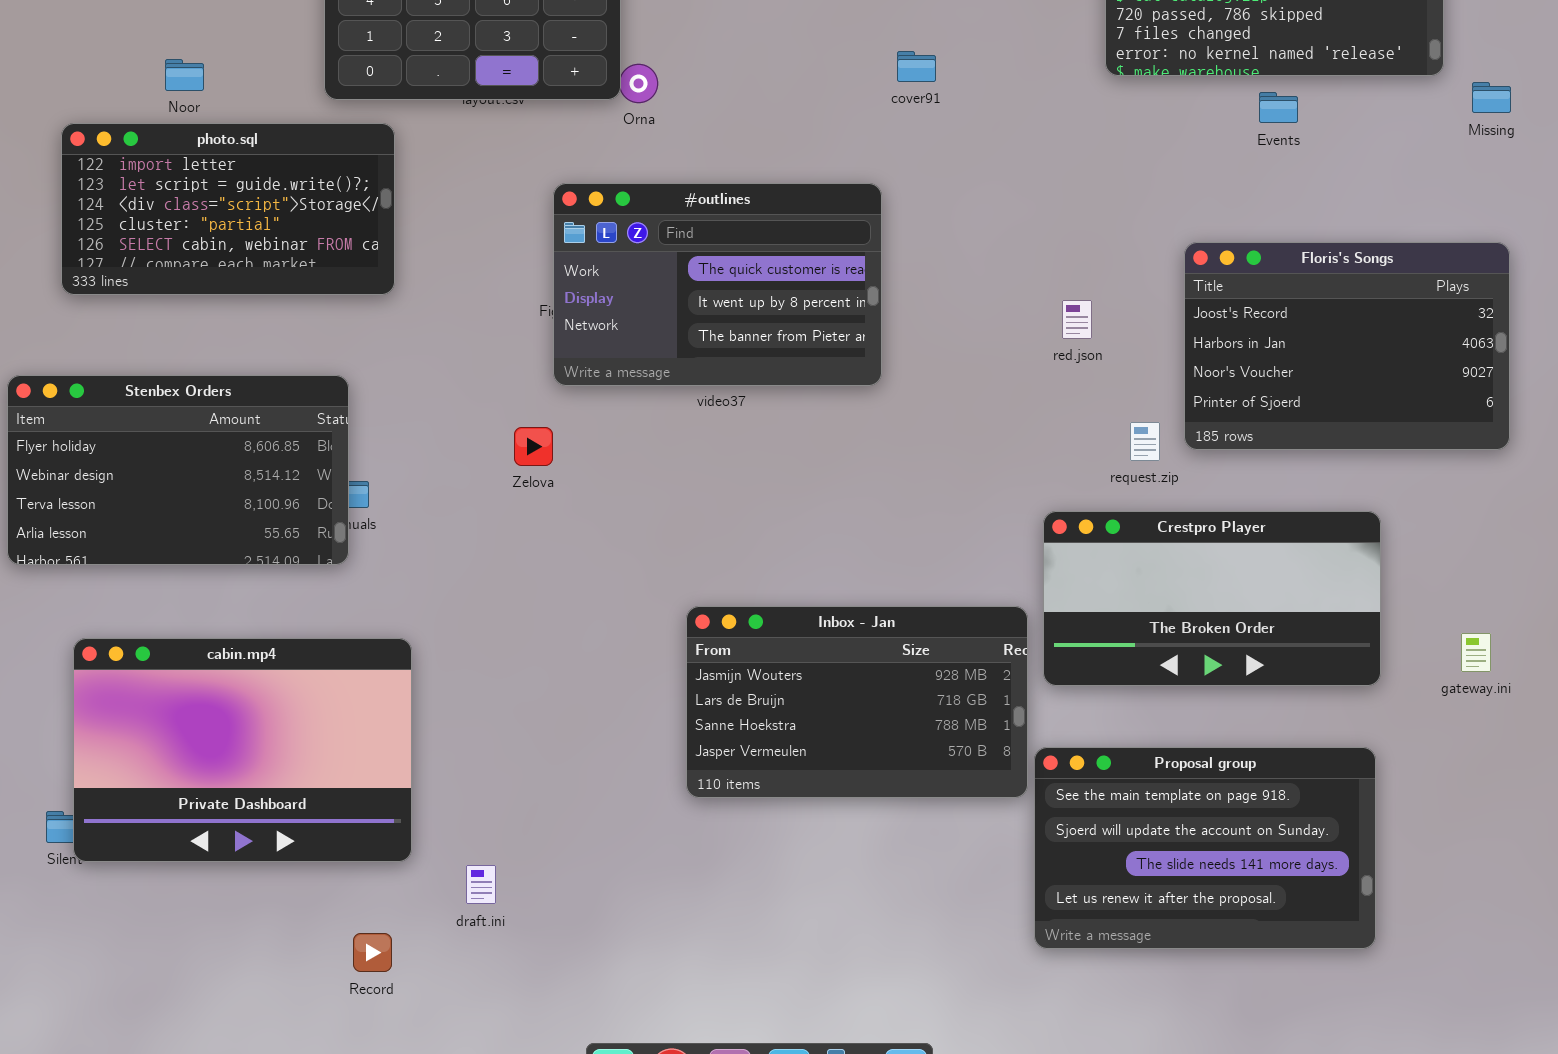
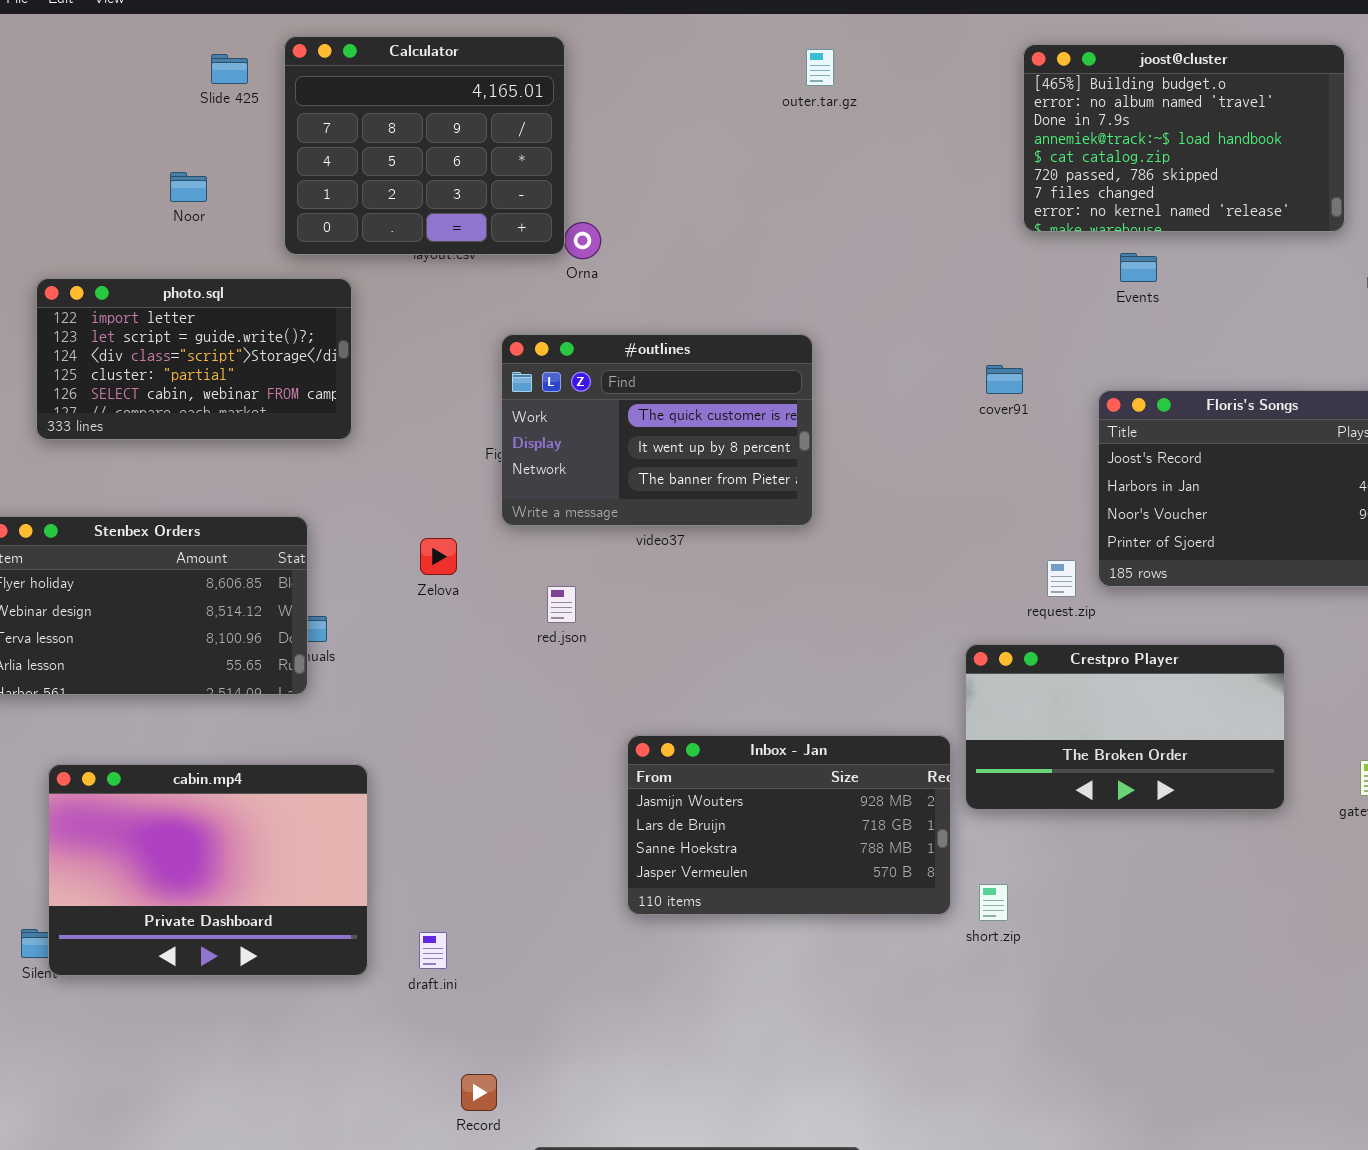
cover91: [897,51,936,82] -> [986,365,1023,394], moved
Noor: [165,59,204,91] -> [170,172,207,202], moved
Events: [1259,92,1298,123] -> [1120,253,1157,282], moved
red.json: [1062,300,1092,339] -> [547,586,576,623], moved
Zelova: [514,427,553,466] -> [420,538,457,575], moved
Proposal group: [1034,747,1376,949] -> none, closed
draft.ini: [466,865,496,904] -> [419,932,447,969], moved
Record: [353,933,392,972] -> [461,1074,497,1111], moved

